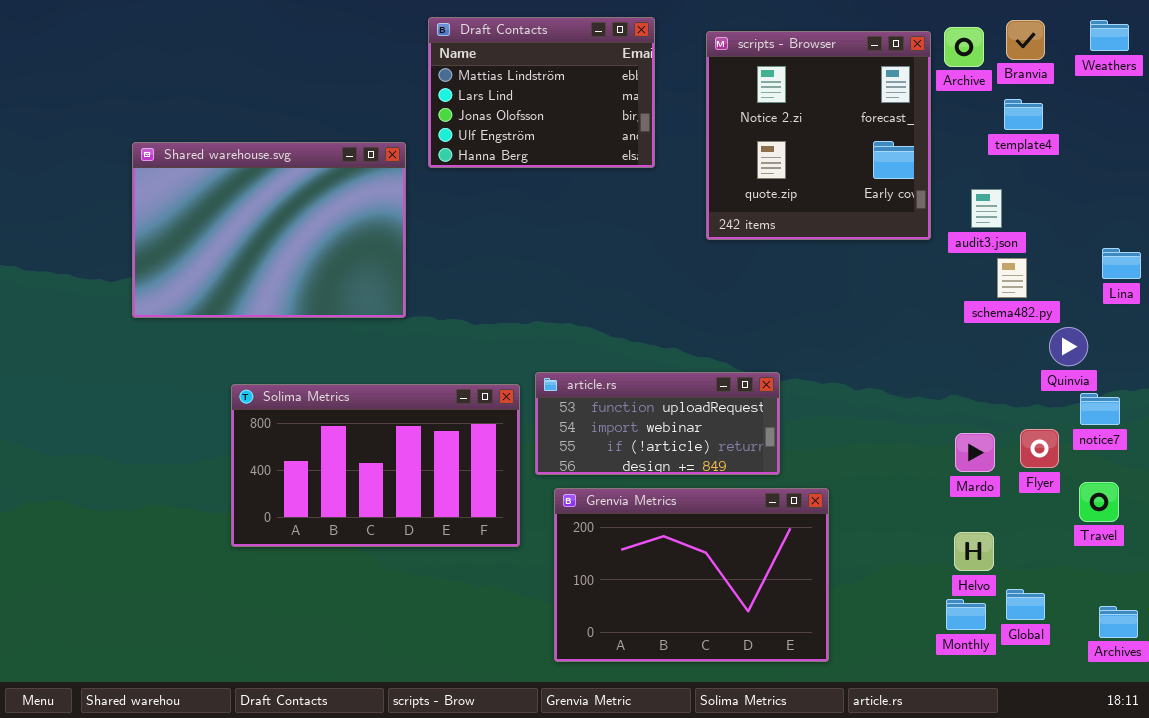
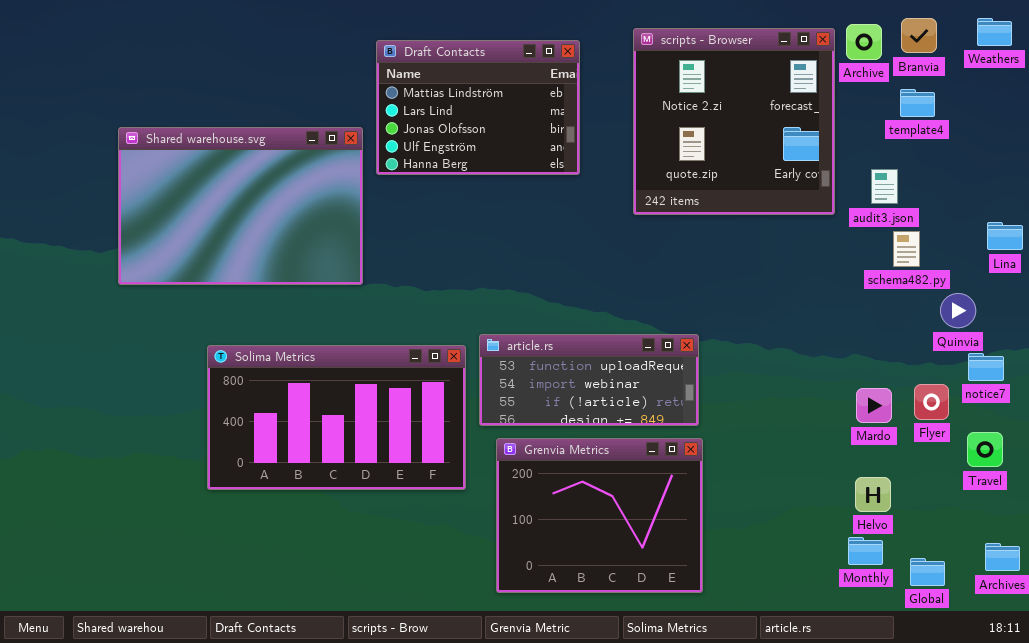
Draft Contacts: [428,17,655,168] -> [376,40,580,175], moved
Grenvia Metrics: [554,488,829,662] -> [496,438,703,593], resized
Global: [1006,589,1045,620] -> [910,558,945,586], moved

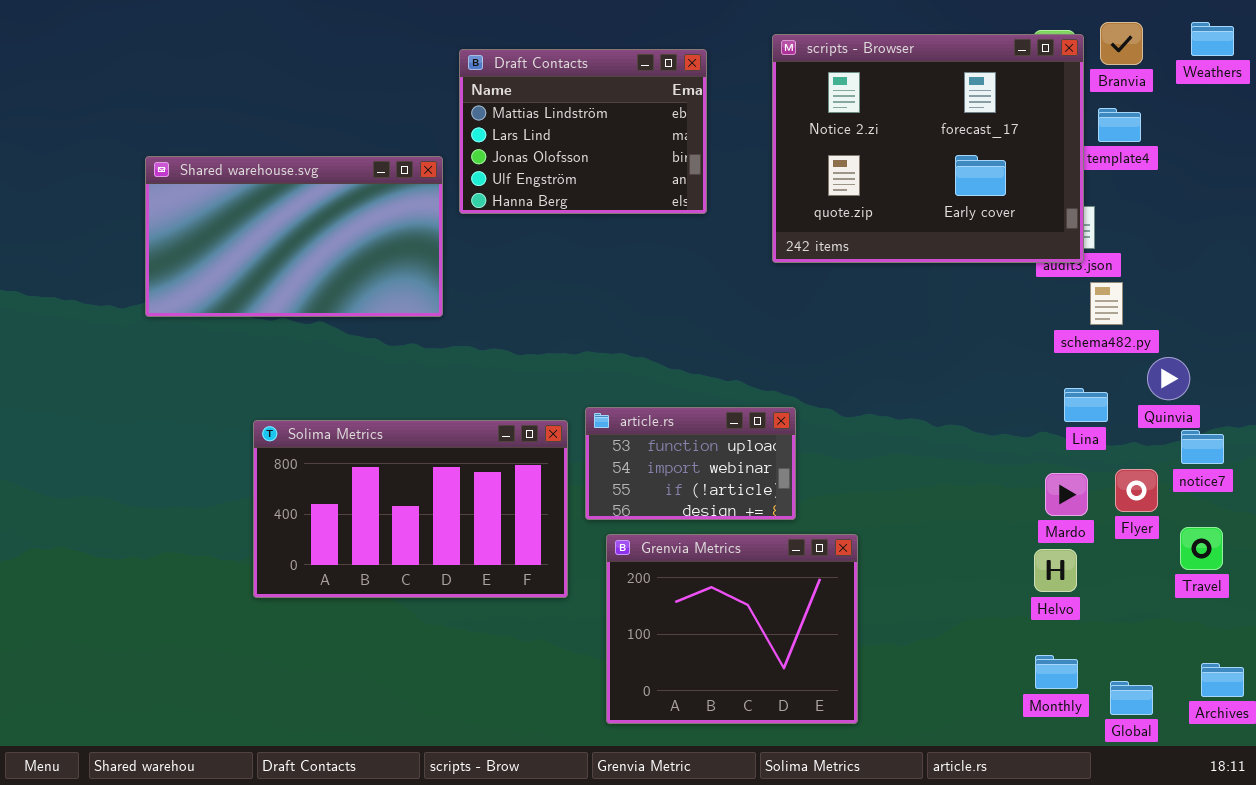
scripts - Browser: [633,28,835,215] -> [772,34,1084,263], resized
Shared warehouse.svg: [118,127,363,285] -> [145,156,443,317], resized
Lina: [987,222,1023,250] -> [1064,388,1108,422], moved
article.rs: [479,334,699,426] -> [585,407,796,520], resized
Helvo: [855,477,891,512] -> [1034,549,1077,592], moved

